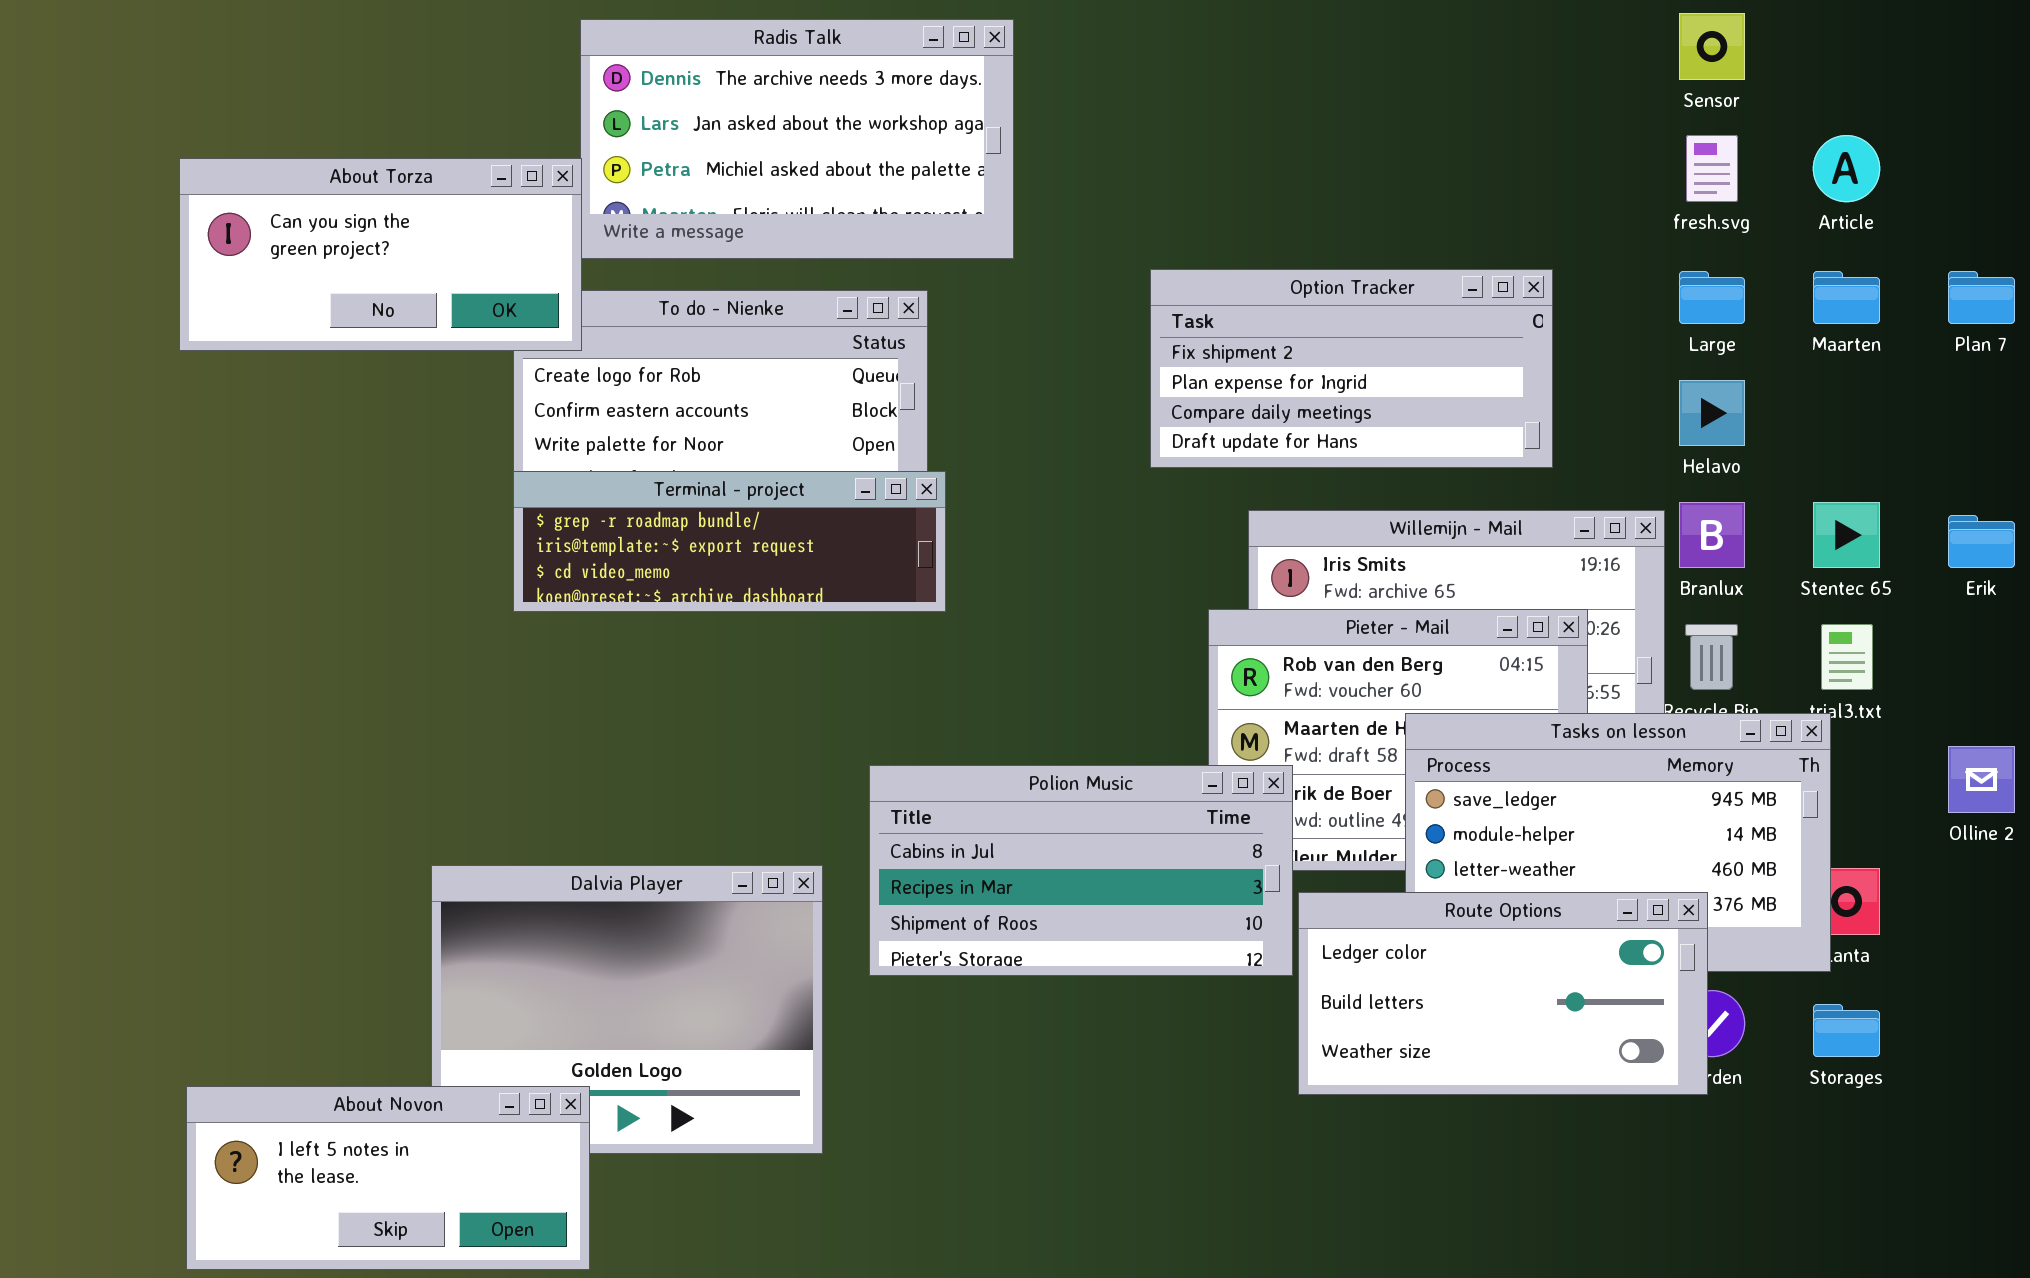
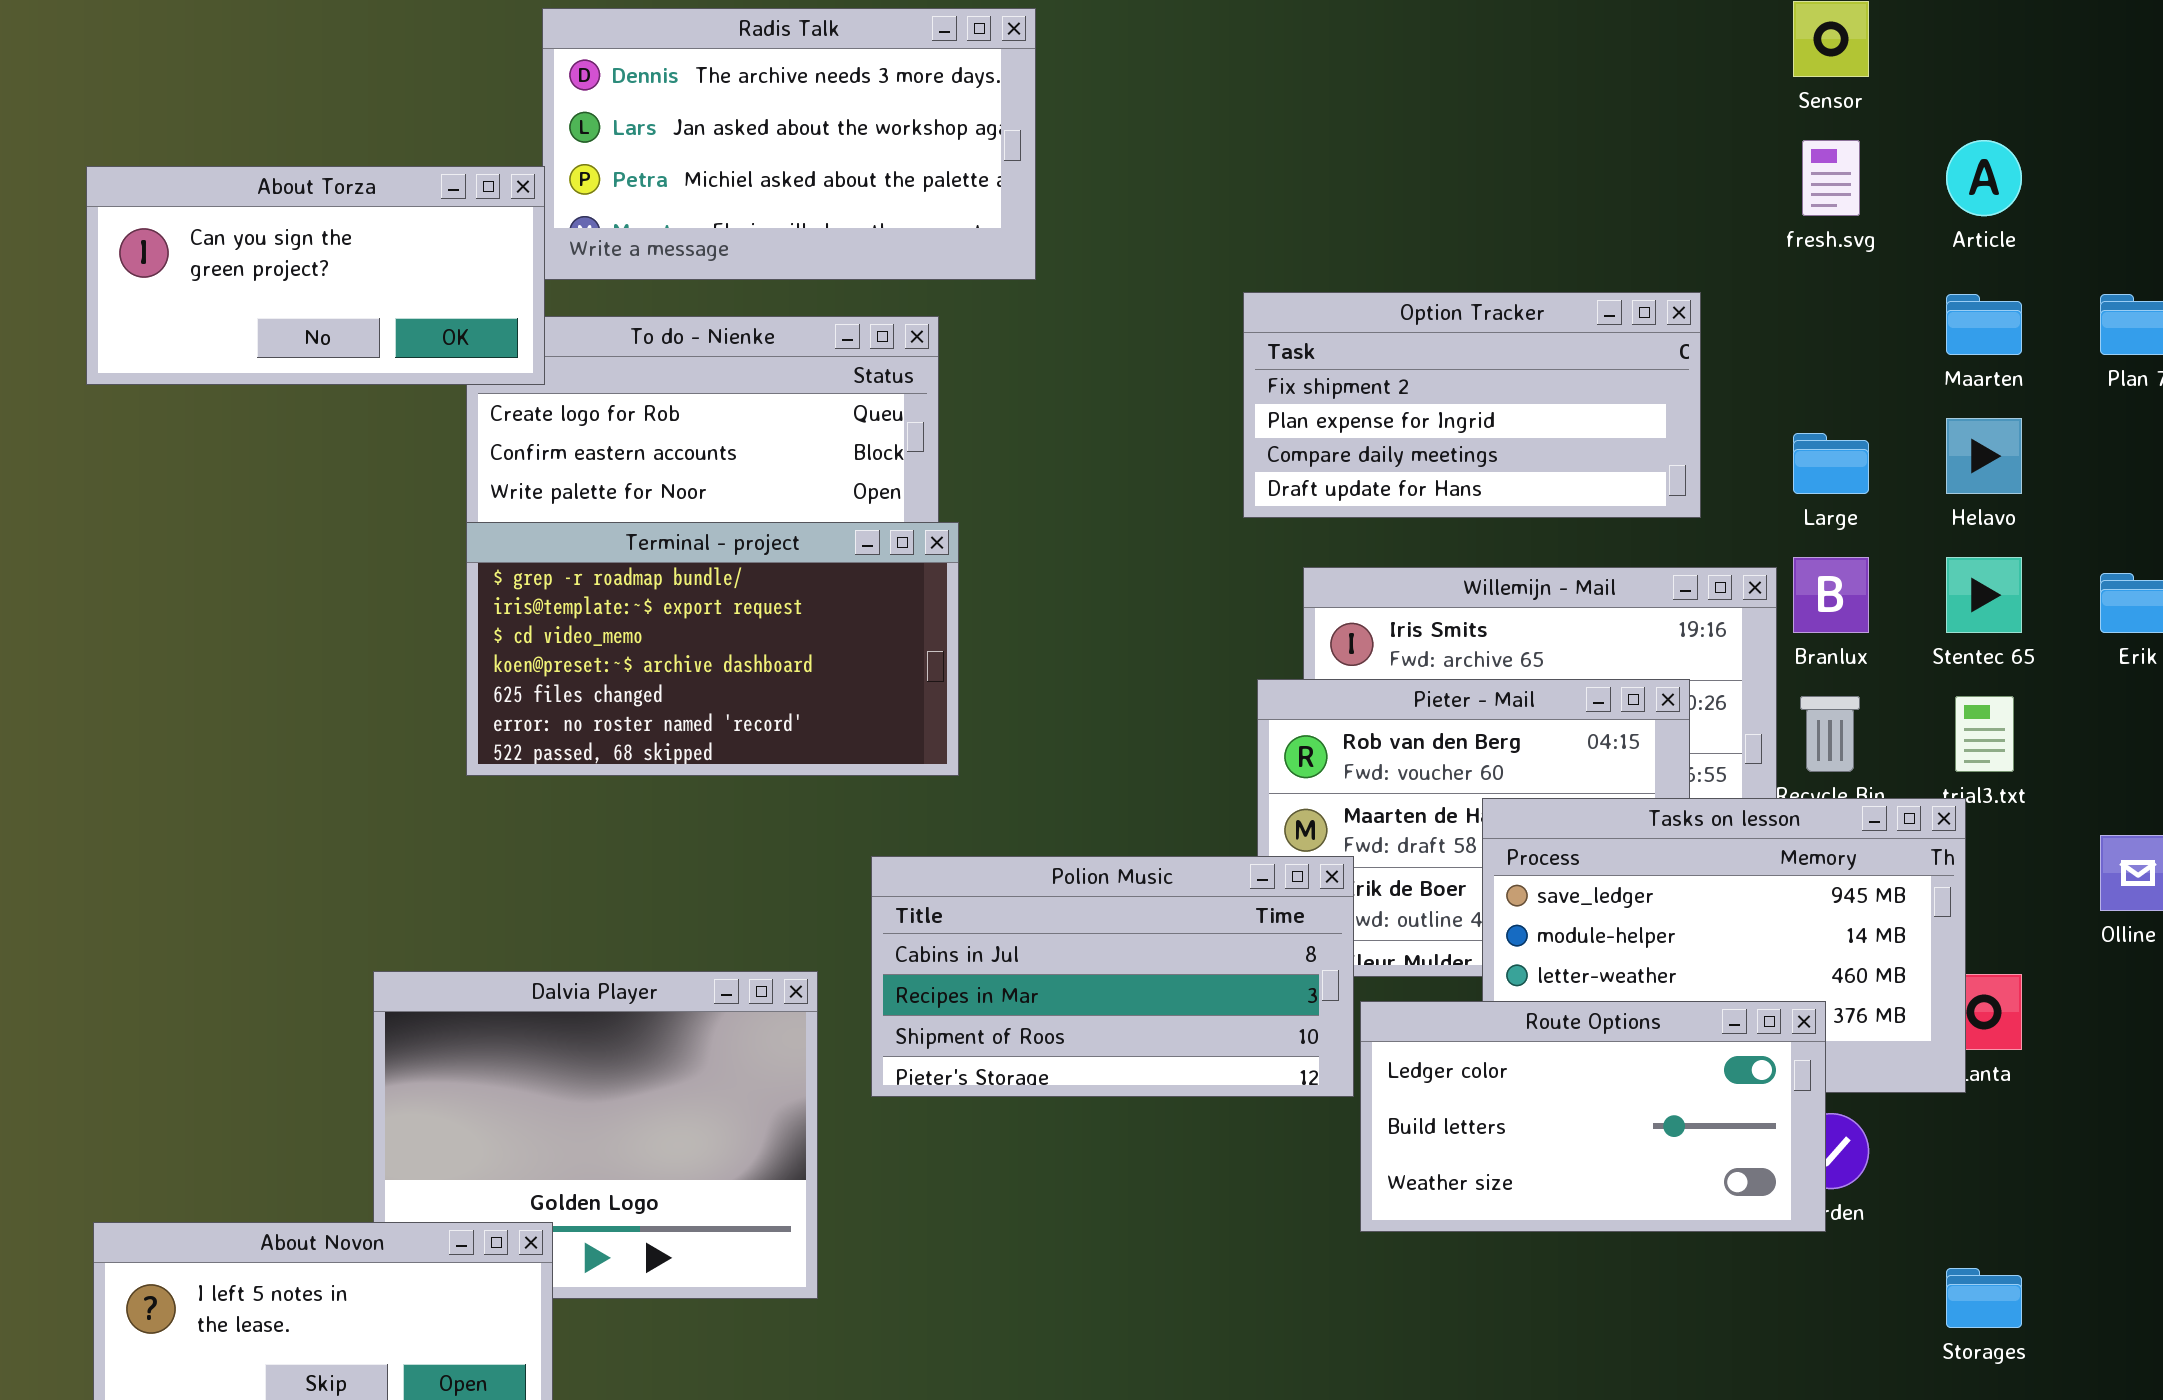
Option Tracker: [1150,269,1553,468] -> [1243,292,1701,518], moved
Large: [1679,271,1745,324] -> [1793,433,1869,494], moved
Helavo: [1679,380,1745,446] -> [1946,418,2022,494], moved
Terminal - project: [513,471,946,612] -> [466,522,959,776], resized
Storages: [1813,1004,1880,1057] -> [1946,1268,2022,1328], moved

